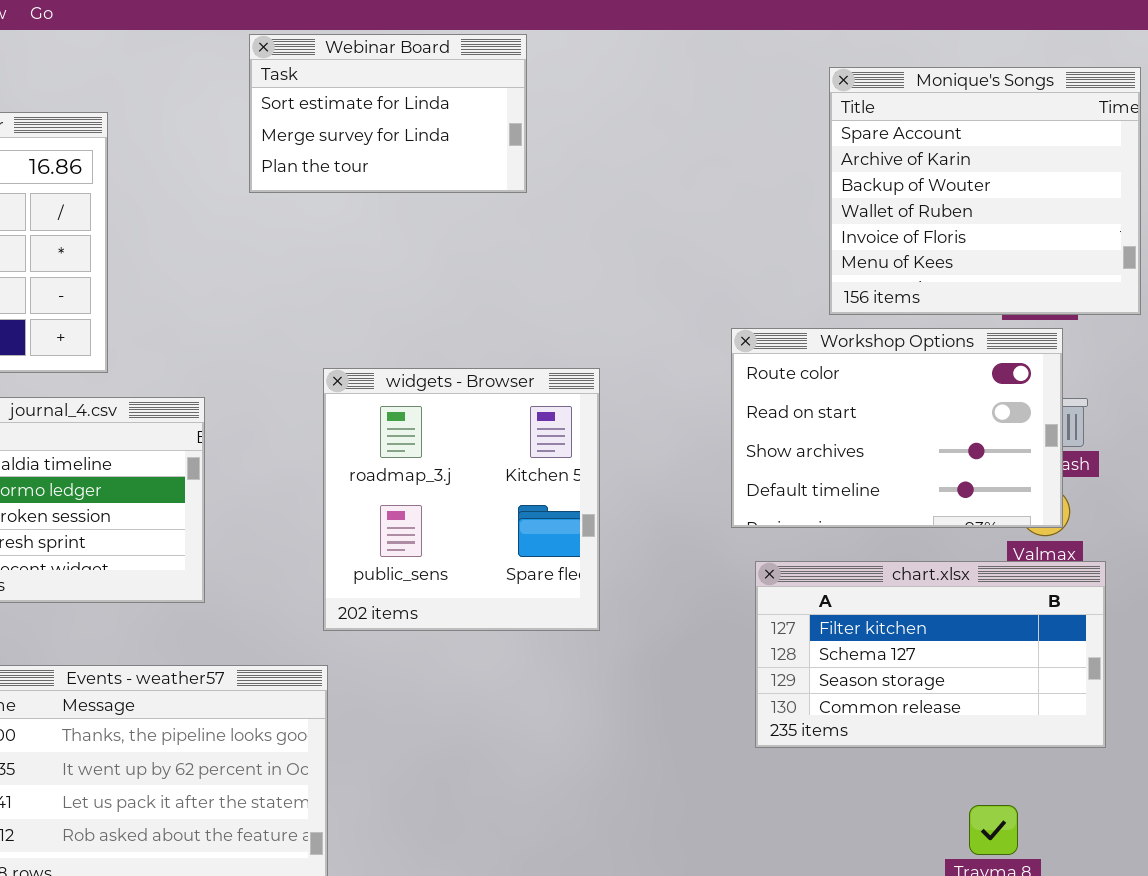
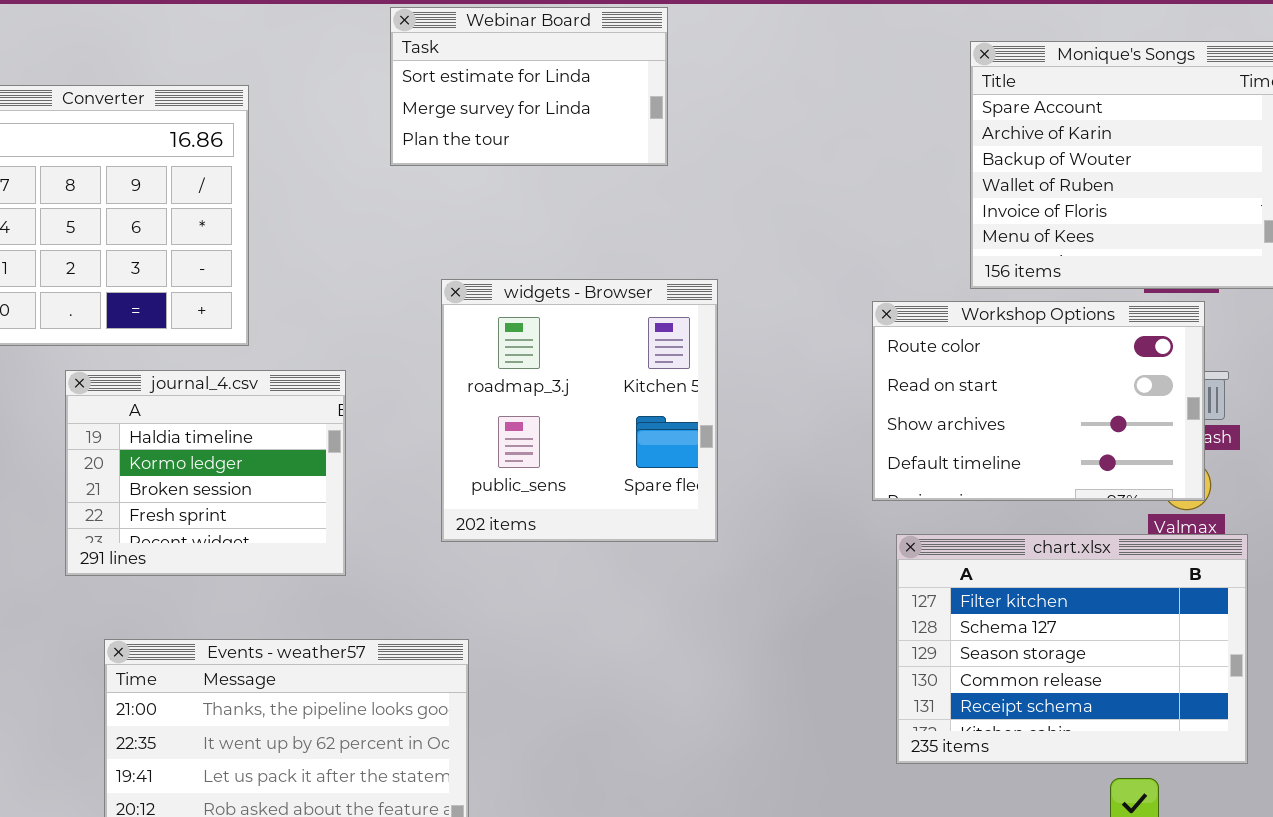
widgets - Browser: [323,368,600,631] -> [441,279,718,542], moved
chart.xlsx: [755,561,1106,748] -> [896,534,1248,764], resized

